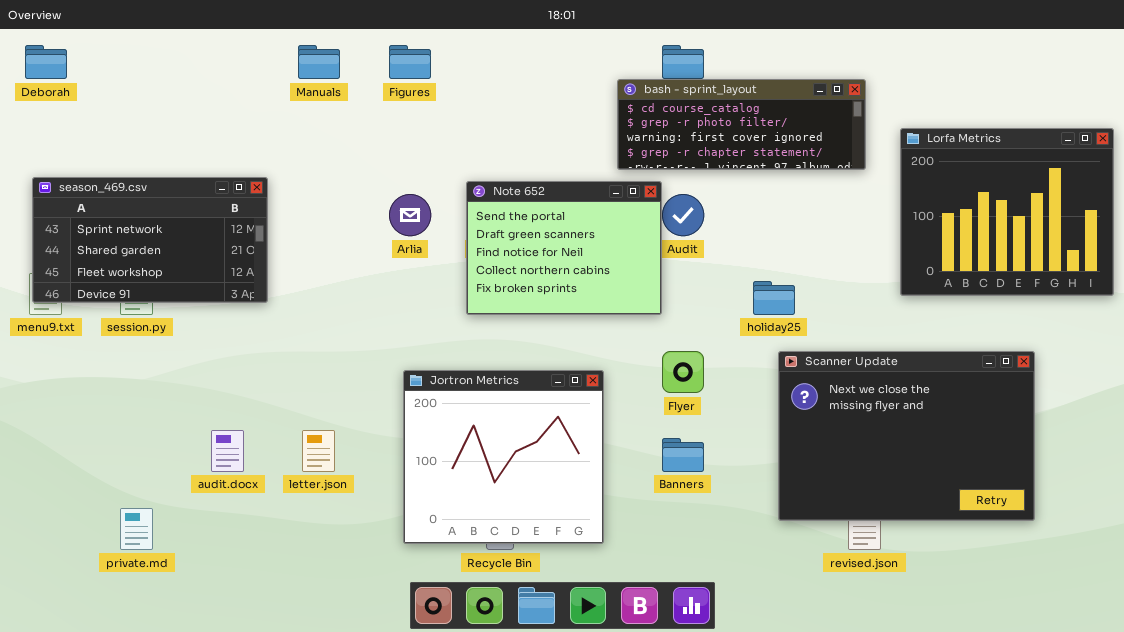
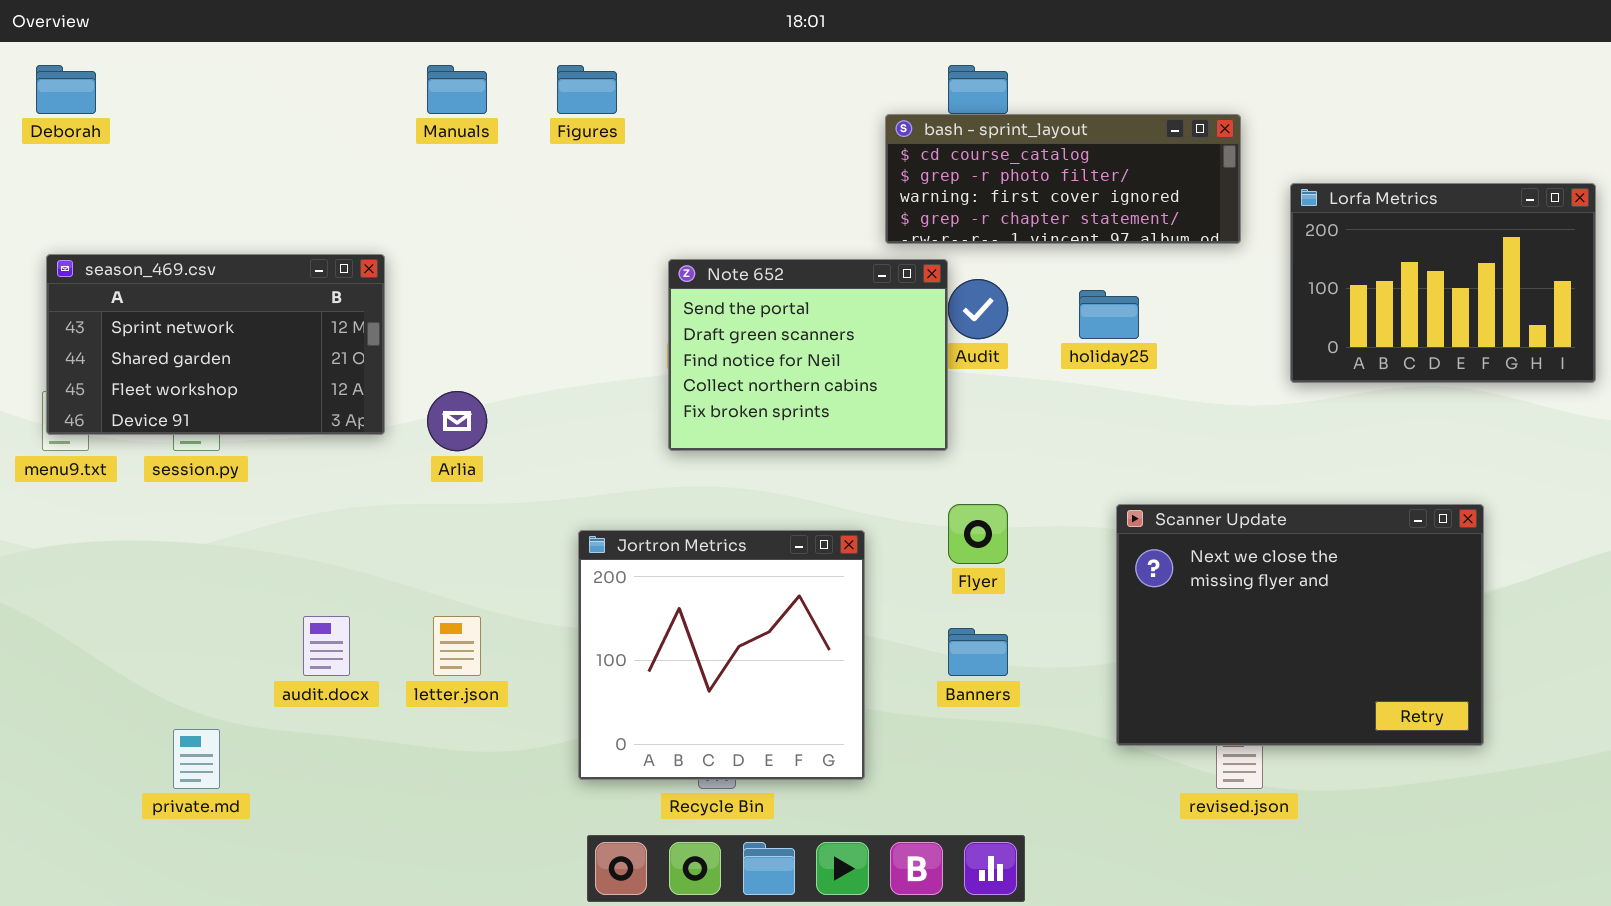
Lorfa Metrics: [900,128,1114,296] -> [1290,183,1596,383], resized
Arlia: [389,194,431,236] -> [427,391,487,451], moved
holiday25: [753,281,795,315] -> [1079,290,1139,339], moved

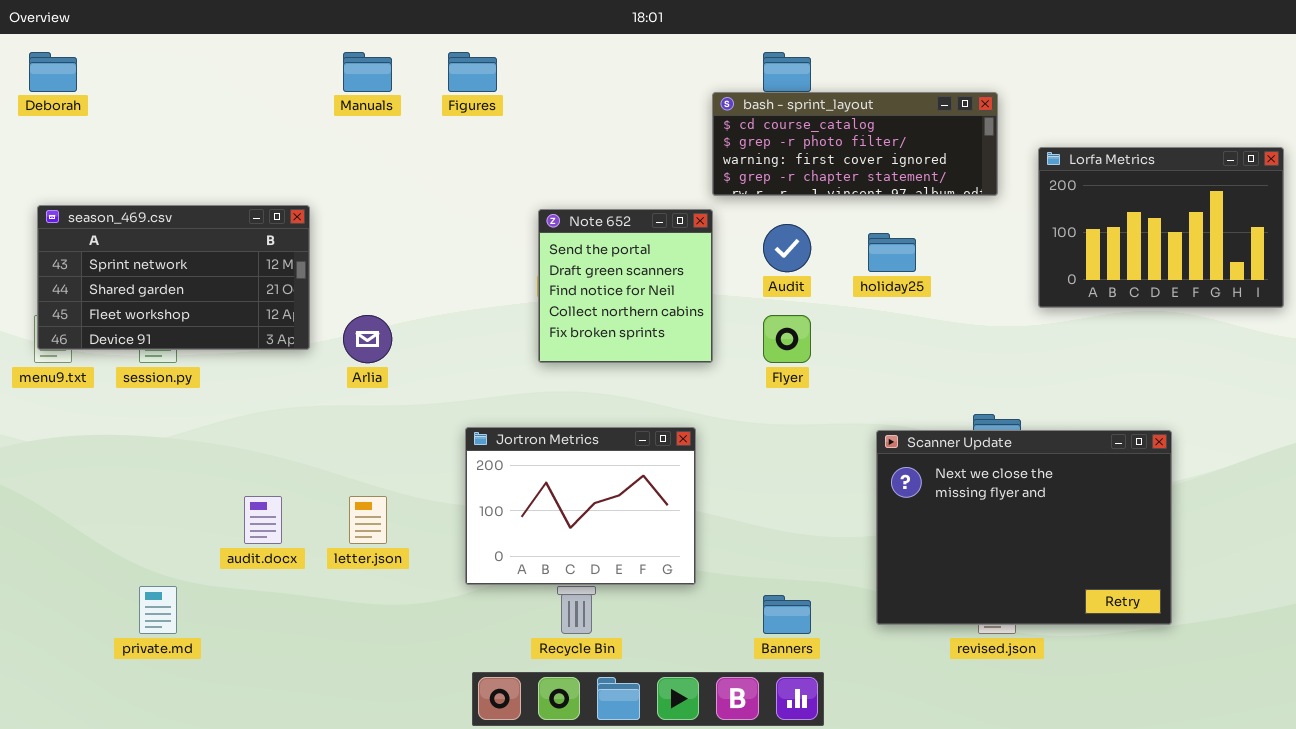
Note 652: [668,259,948,451] -> [538,209,713,363], resized
Flyer: [948,504,1008,564] -> [763,315,811,363], moved
Scanner Update: [1116,504,1484,746] -> [876,430,1172,625], moved
Jortron Metrics: [578,530,865,780] -> [465,427,696,585], resized
Banners: [948,628,1008,676] -> [763,595,811,634], moved

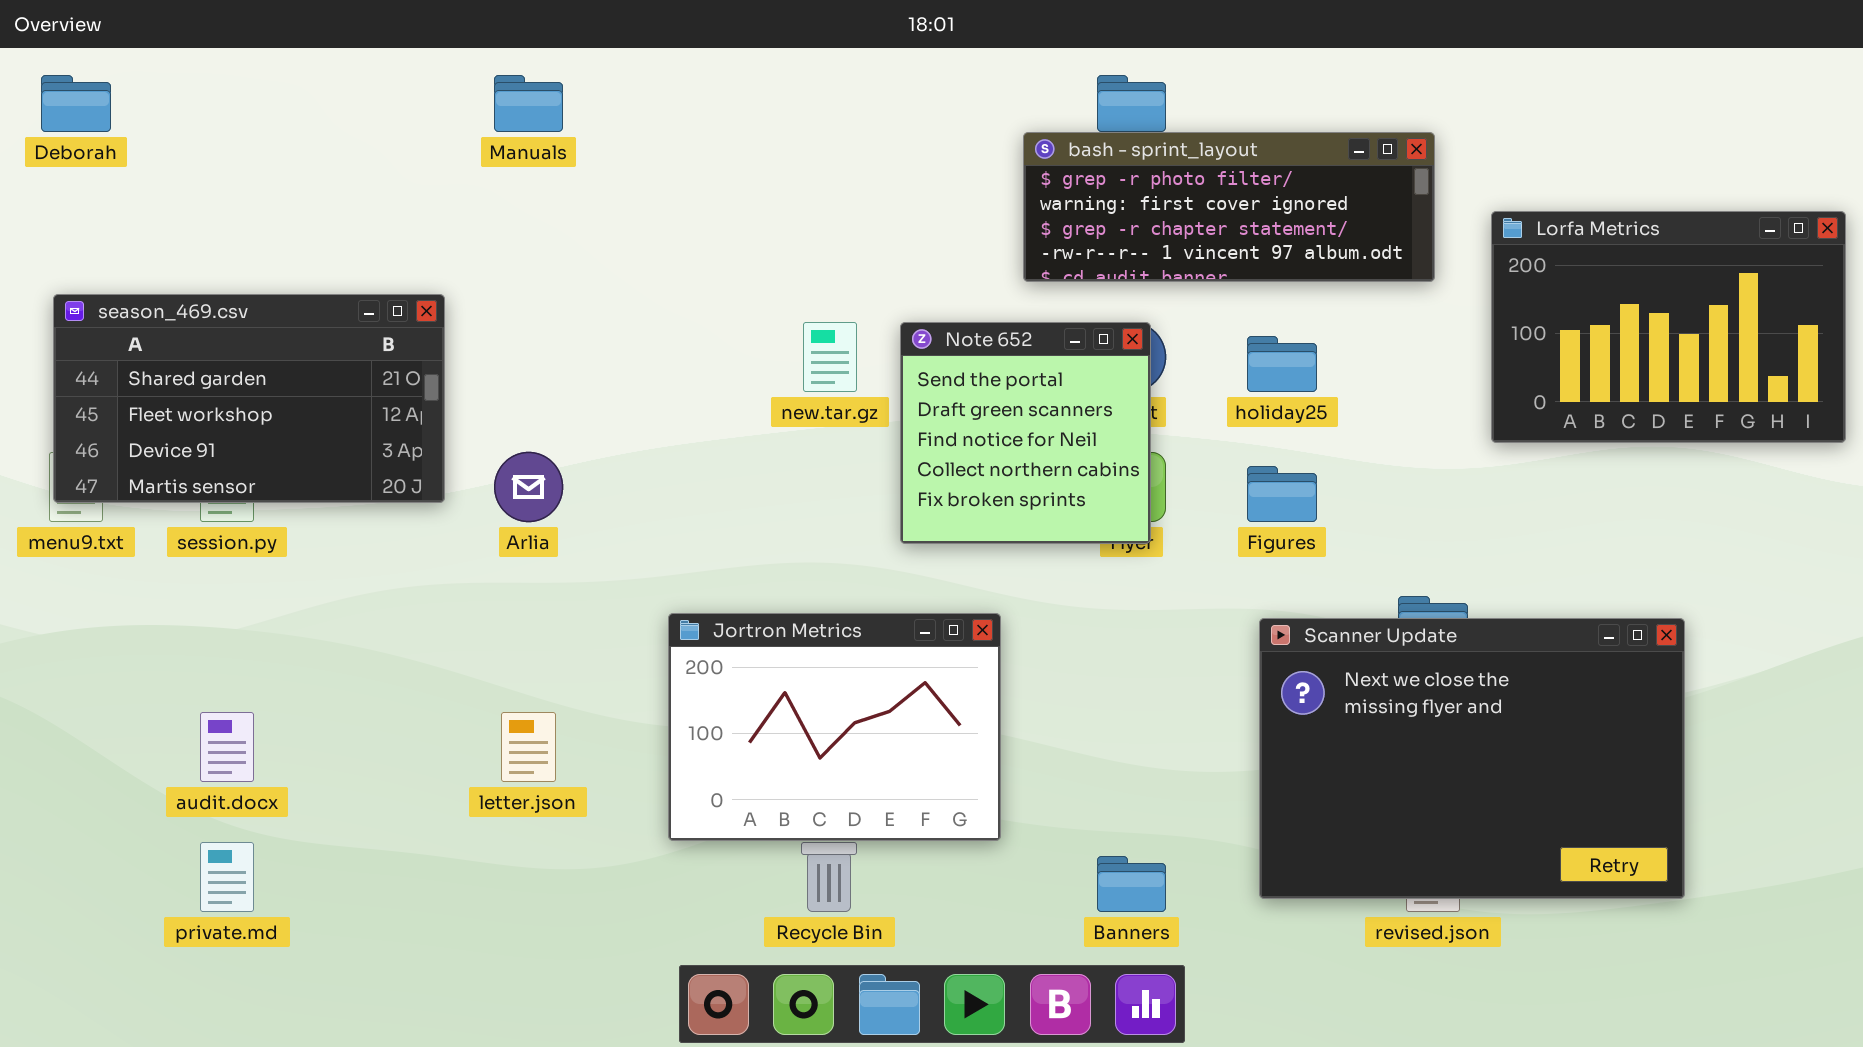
Figures: [448,52,497,92] -> [1247,466,1317,522], moved
bash - sprint_layout: [712,92,998,196] -> [1023,132,1435,282], scrolled down 1 row
season_469.csv: [37,205,310,350] -> [53,294,445,503], scrolled down 1 row
Note 652: [538,209,713,363] -> [900,322,1151,544], moved
audit.docx: [244,496,282,544] -> [200,712,254,782], moved

